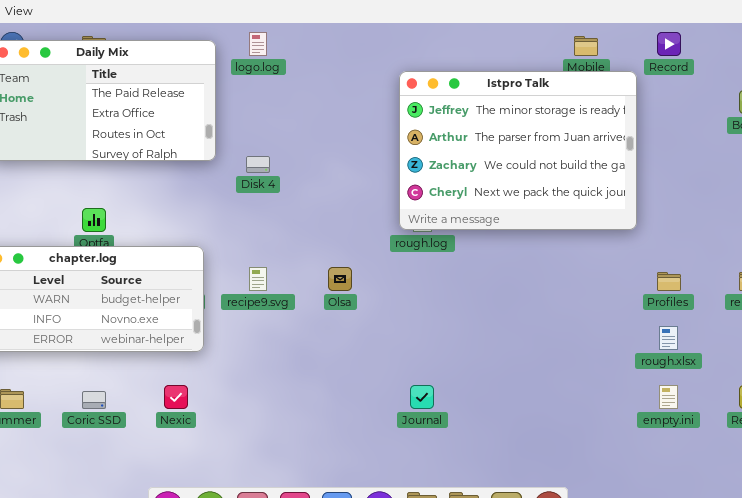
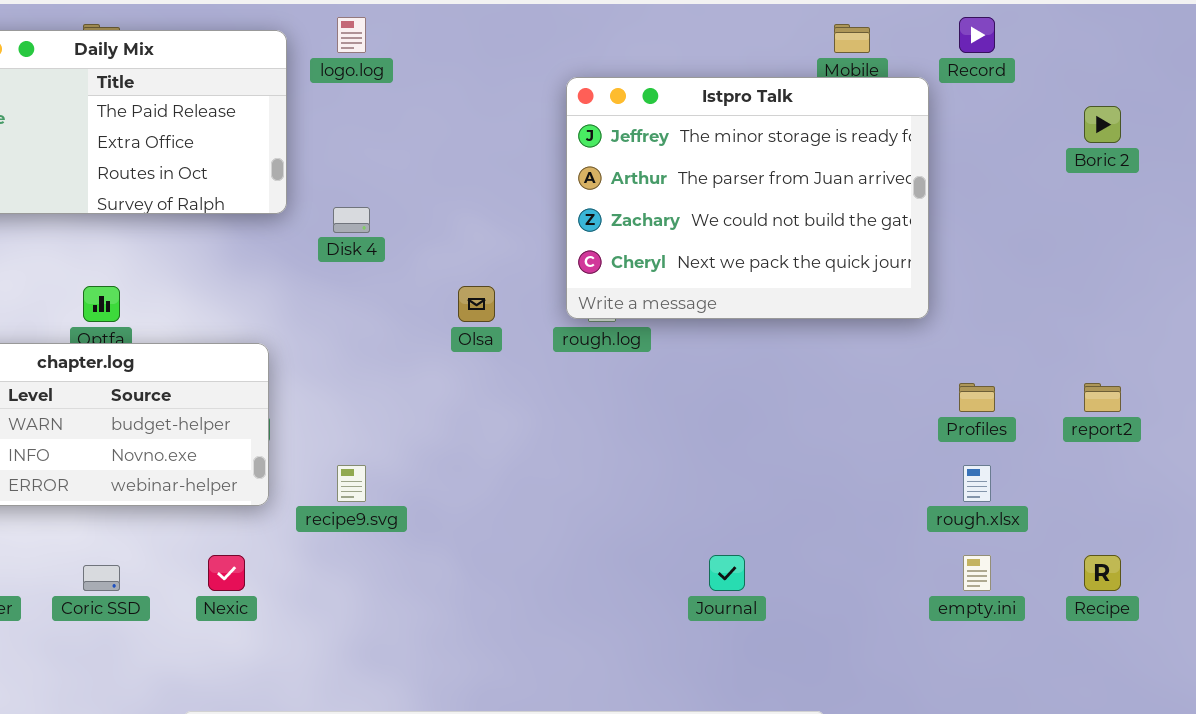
recipe9.svg: [249,267,267,291] -> [337,465,366,502], moved
Olsa: [328,267,352,291] -> [458,286,495,322], moved
Journal: [410,385,434,409] -> [709,555,745,591], moved

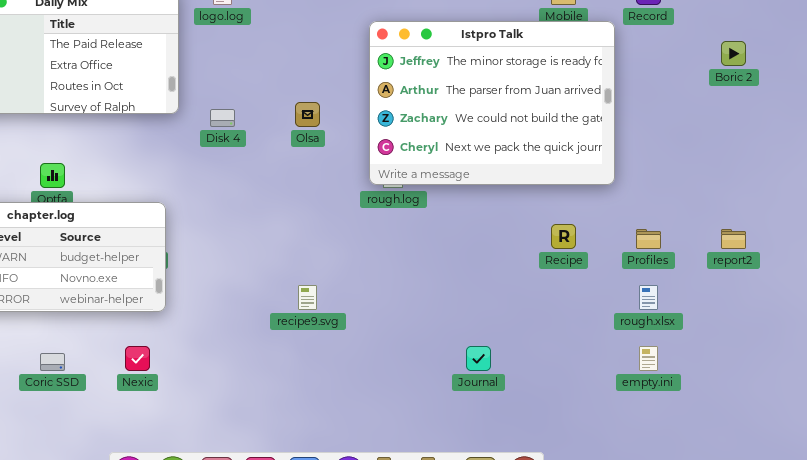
Olsa: [458,286,495,322] -> [295,102,320,127], moved
recipe9.svg: [337,465,366,502] -> [298,285,317,310], moved
Recipe: [1084,555,1121,591] -> [551,224,576,249], moved

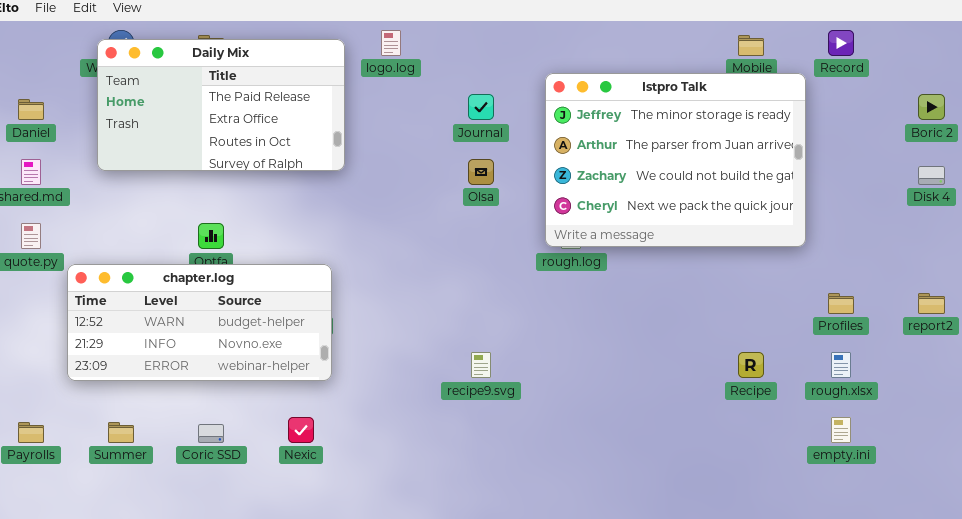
Disk 4: [210,109,235,127] -> [918,166,945,185], moved
Recipe: [551,224,576,249] -> [738,352,764,378], moved
Journal: [466,346,491,371] -> [468,94,494,120], moved

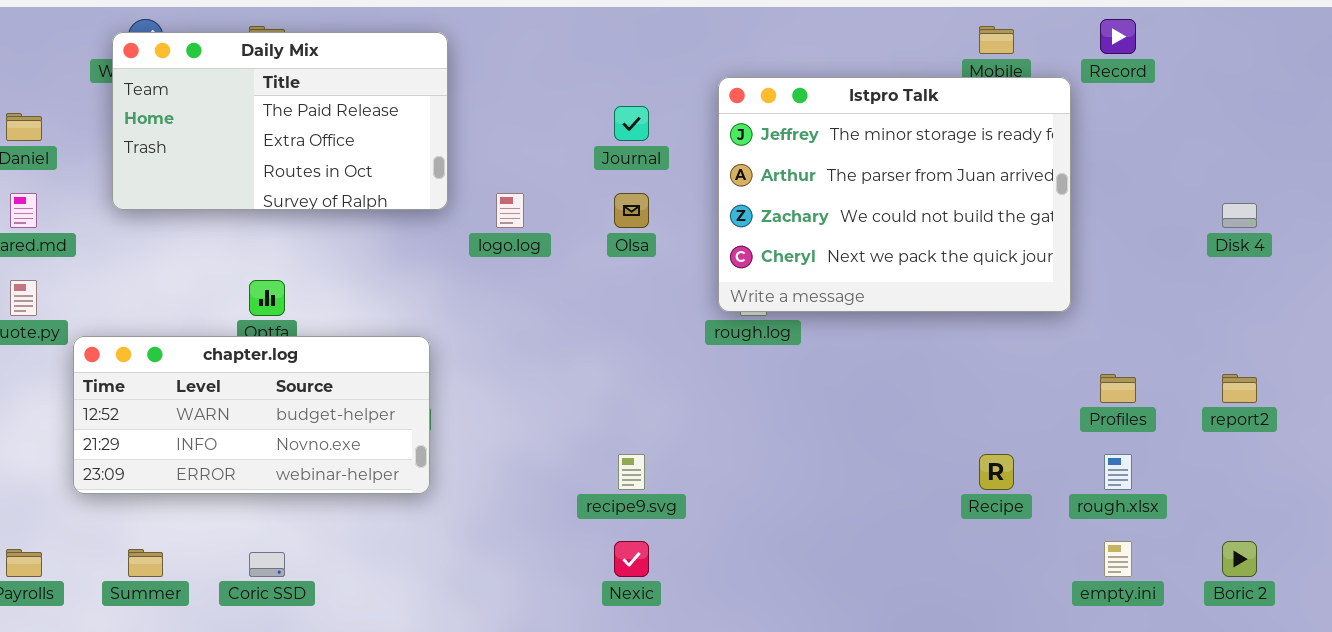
logo.log: [381,30,401,56] -> [496,193,524,228], moved
Boric 2: [918,94,945,120] -> [1222,541,1257,577], moved
Nexic: [288,417,314,443] -> [614,541,649,577], moved

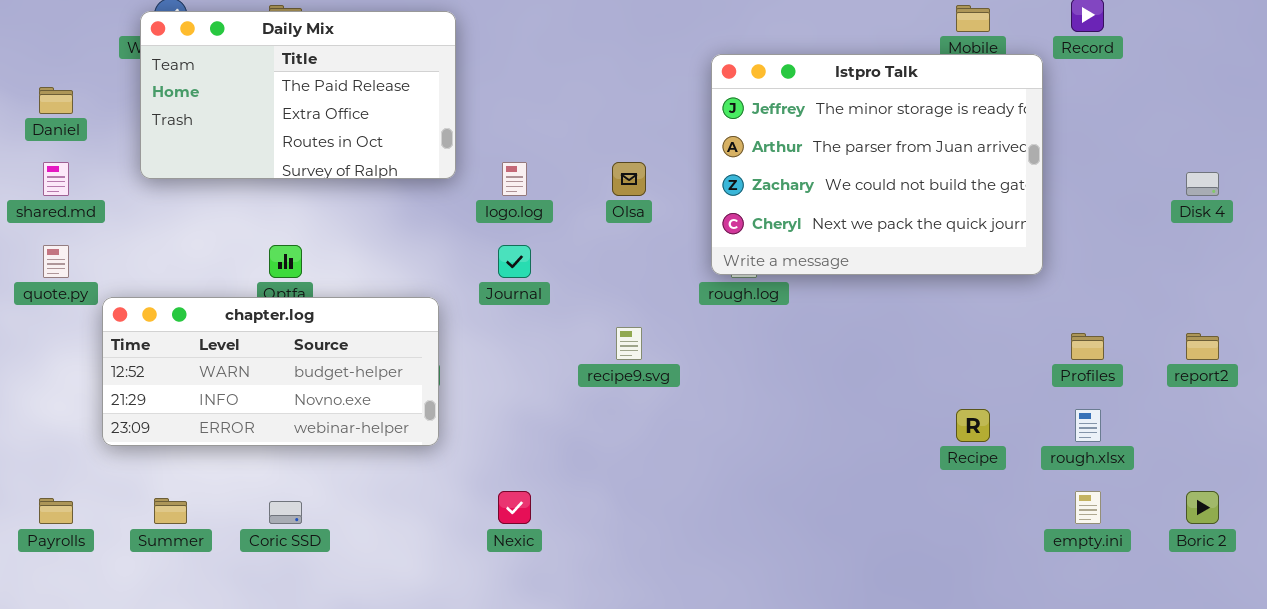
Journal: [614,106,649,141] -> [498,245,531,278], moved
recipe9.svg: [618,454,645,490] -> [616,327,642,360], moved
Nexic: [614,541,649,577] -> [498,491,531,524], moved

